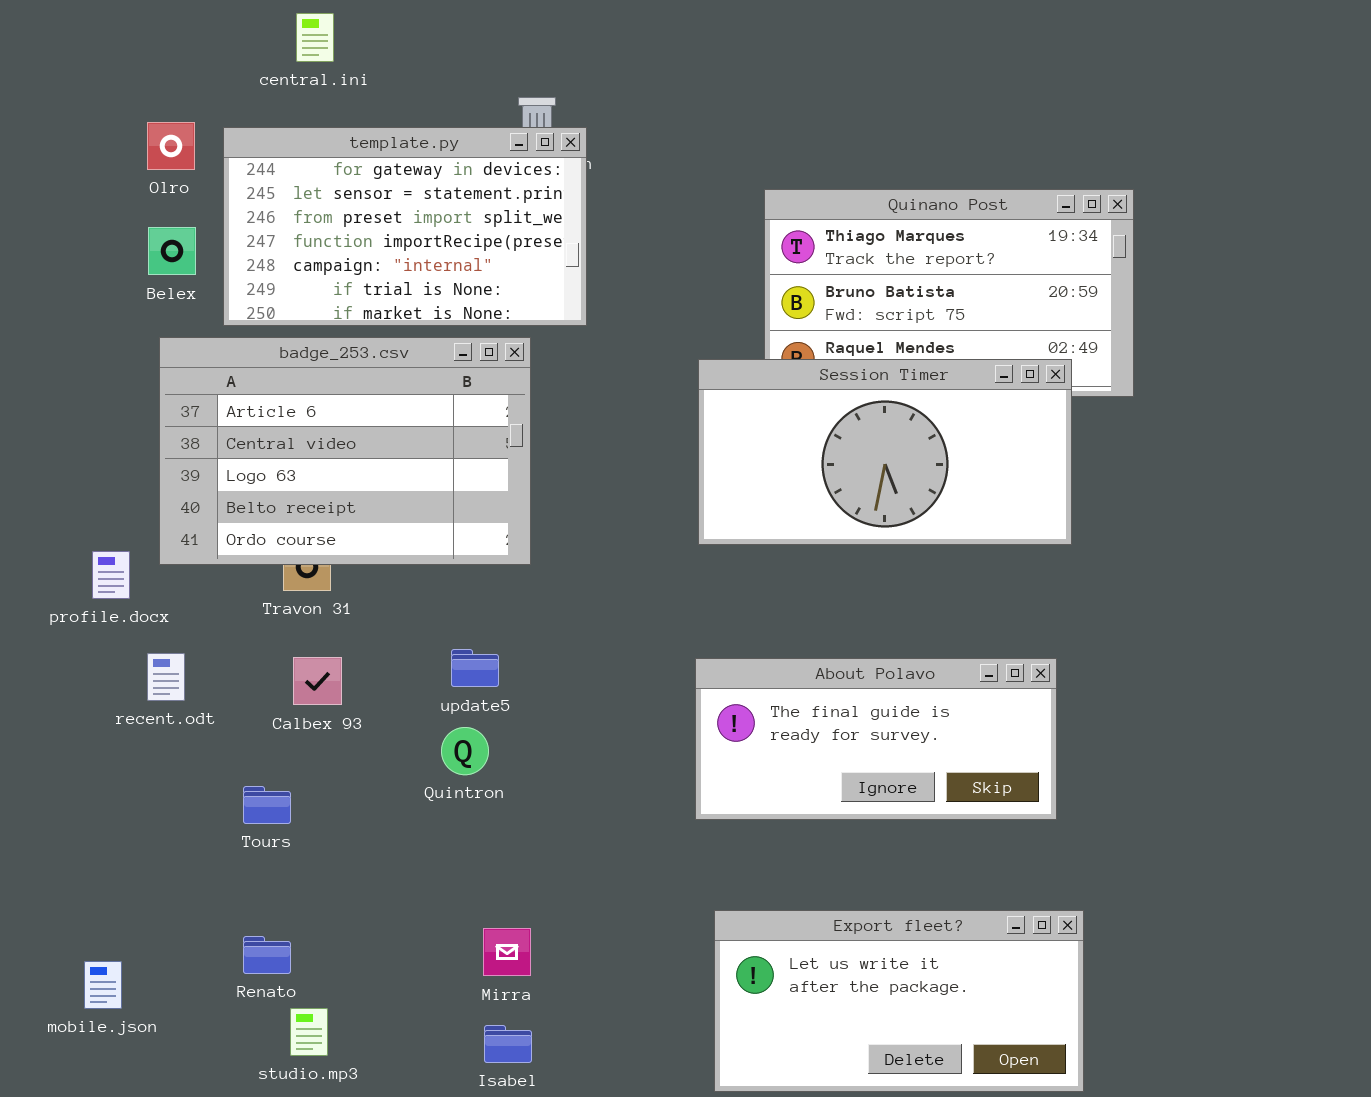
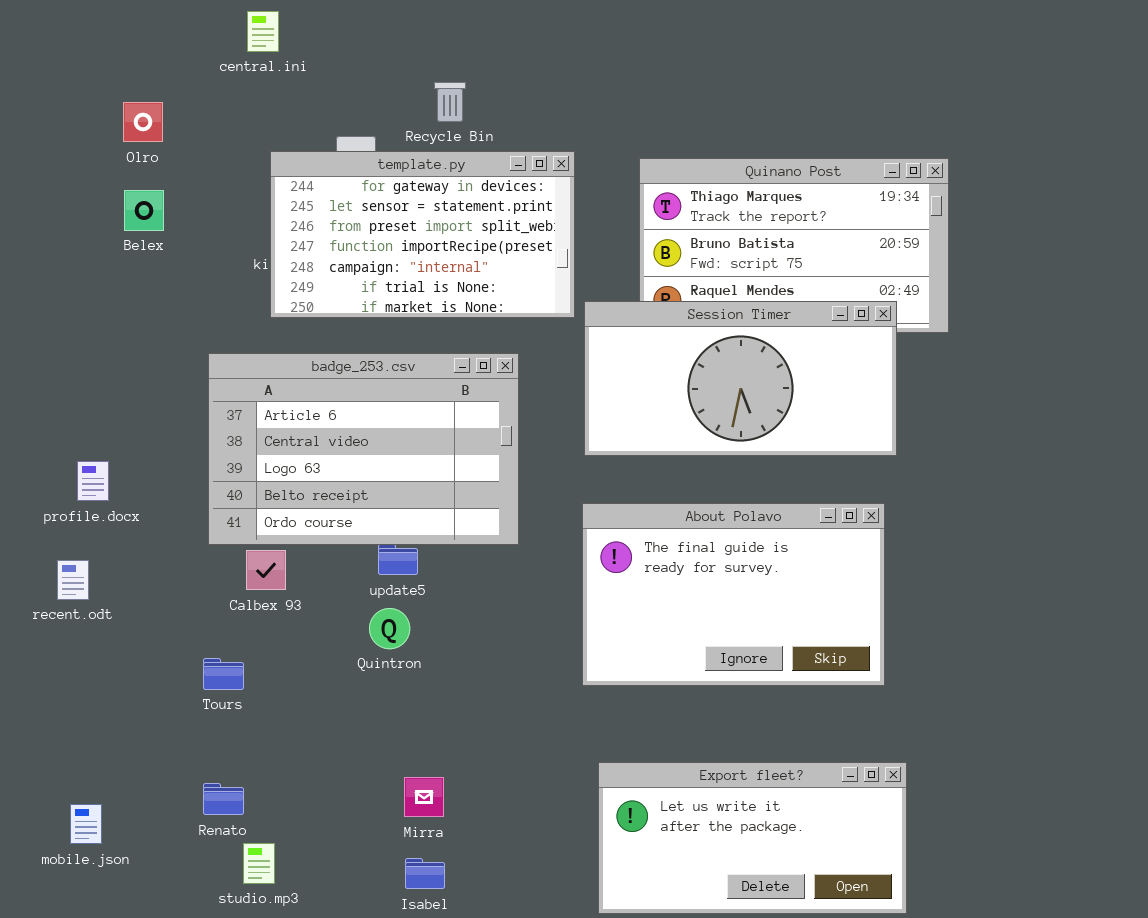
template.py: [223,127,587,326] -> [270,151,575,318], moved
badge_253.csv: [159,337,531,565] -> [208,353,519,545], moved
recent.odt: [147,653,185,701] -> [57,560,89,600], moved
About Polavo: [695,658,1057,820] -> [582,503,885,686], resized

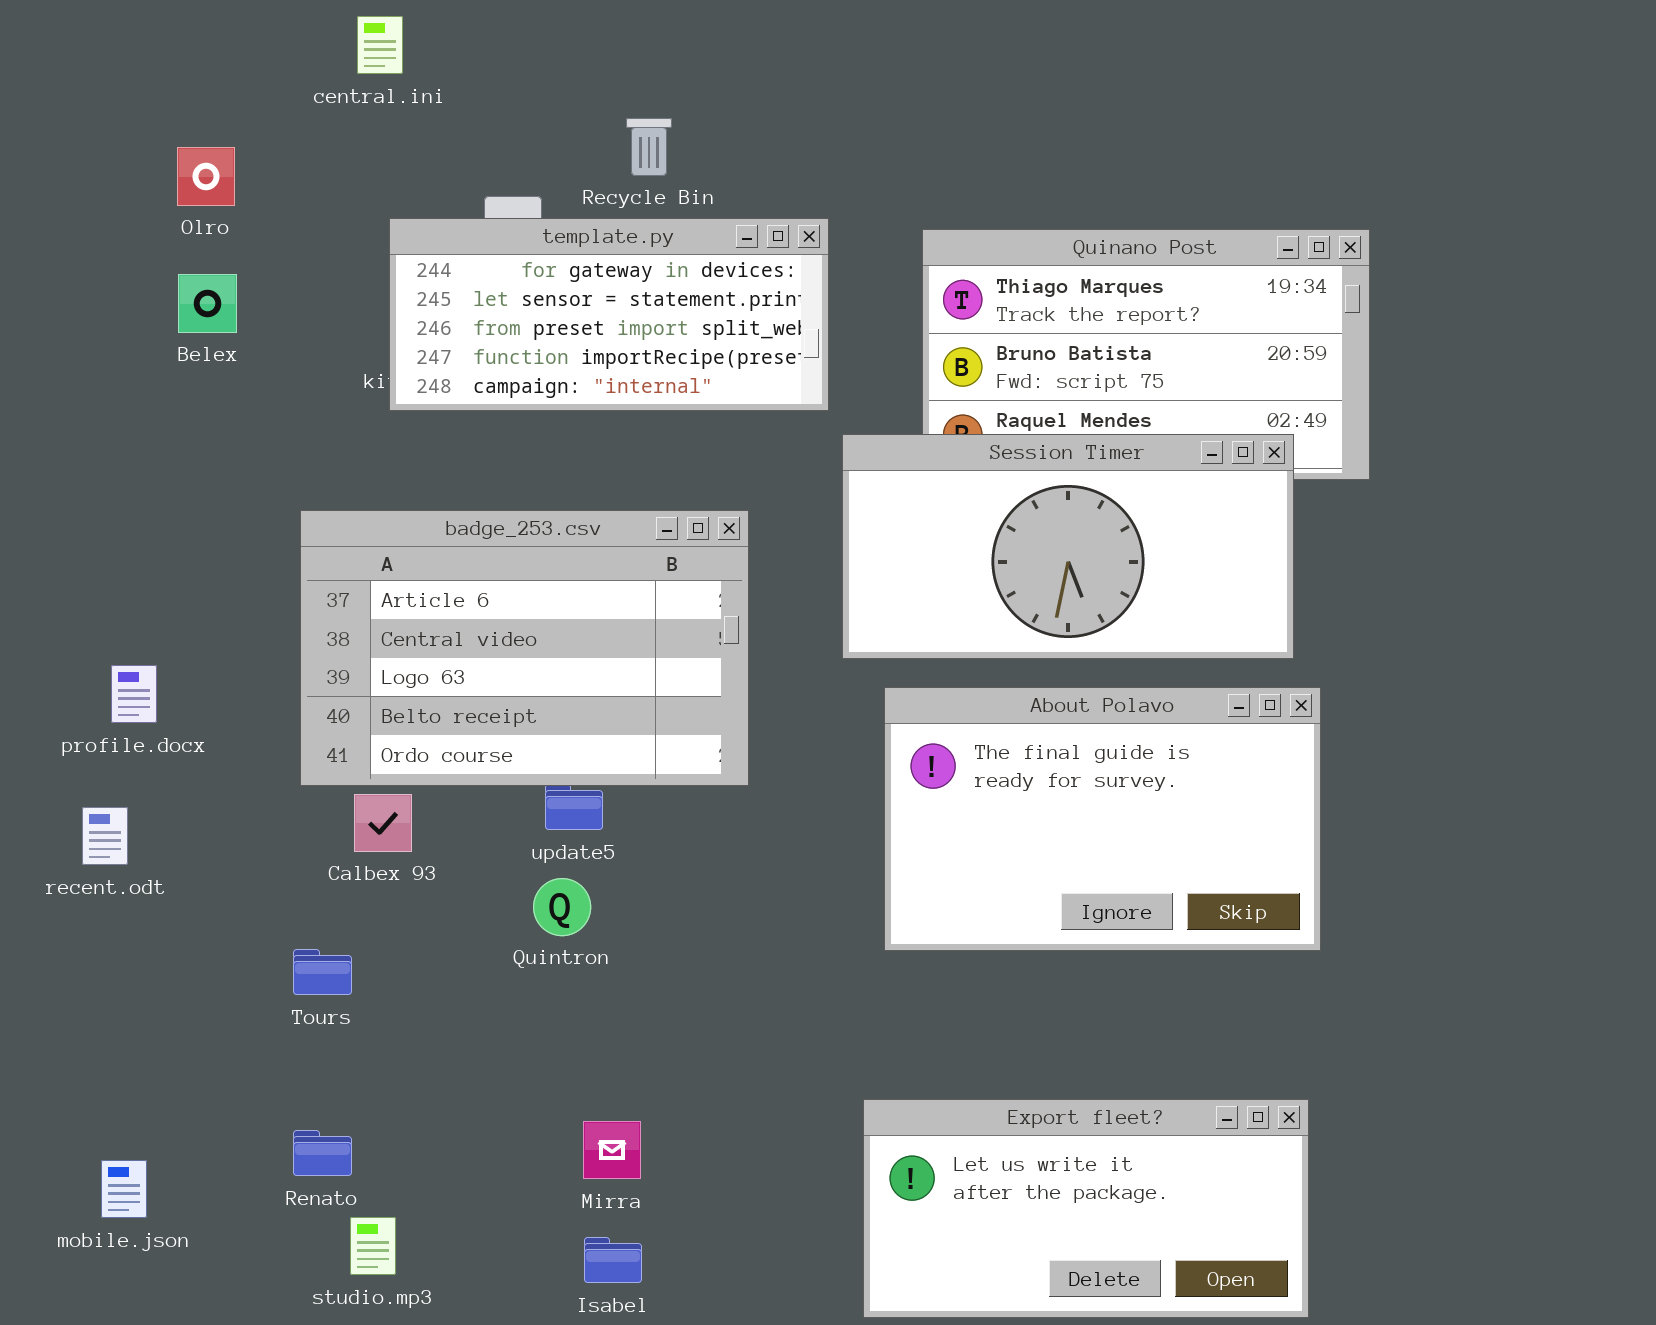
template.py: [270,151,575,318] -> [389,218,829,411], resized
About Polavo: [582,503,885,686] -> [884,687,1321,951], moved

